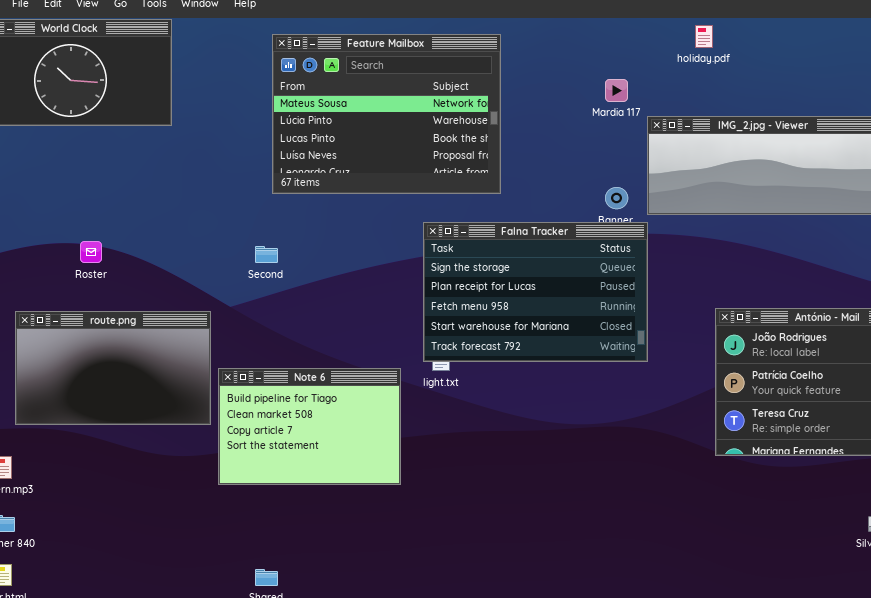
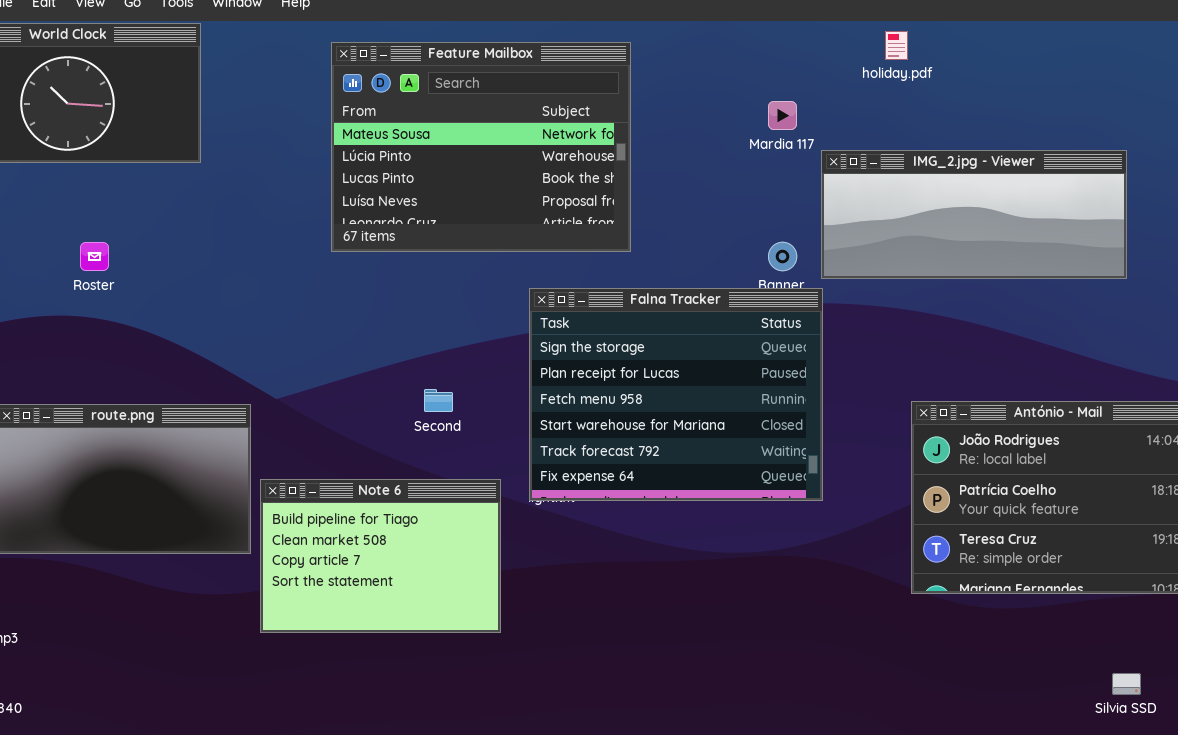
Falna Tracker: [423,222,648,362] -> [529,288,823,501], resized
Roster: [80,241,102,263] -> [80,242,109,271], moved
Second: [255,246,278,263] -> [424,389,453,412], moved

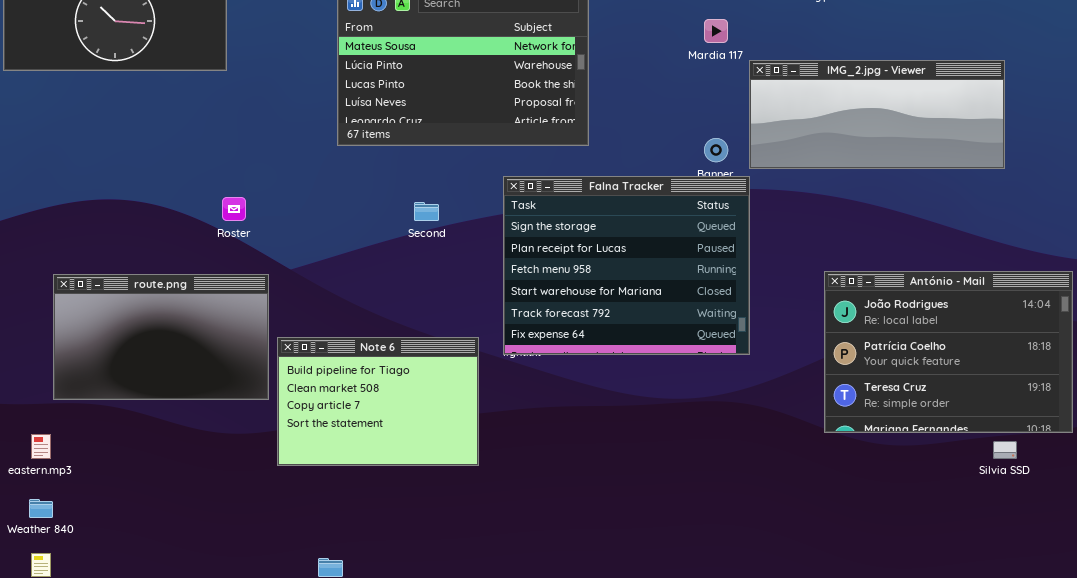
Roster: [80,242,109,271] -> [222,197,246,221], moved
Second: [424,389,453,412] -> [414,202,439,221], moved
Silvia SSD: [1112,673,1141,695] -> [993,441,1017,459], moved

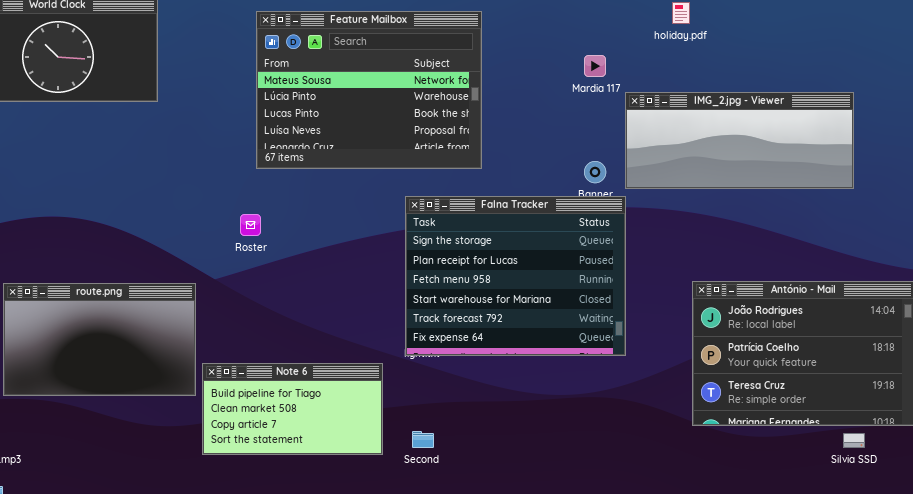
Roster: [222,197,246,221] -> [240,214,261,236], moved
Second: [414,202,439,221] -> [412,431,434,448], moved
Note 6: [277,337,479,466] -> [202,363,383,455], resized

